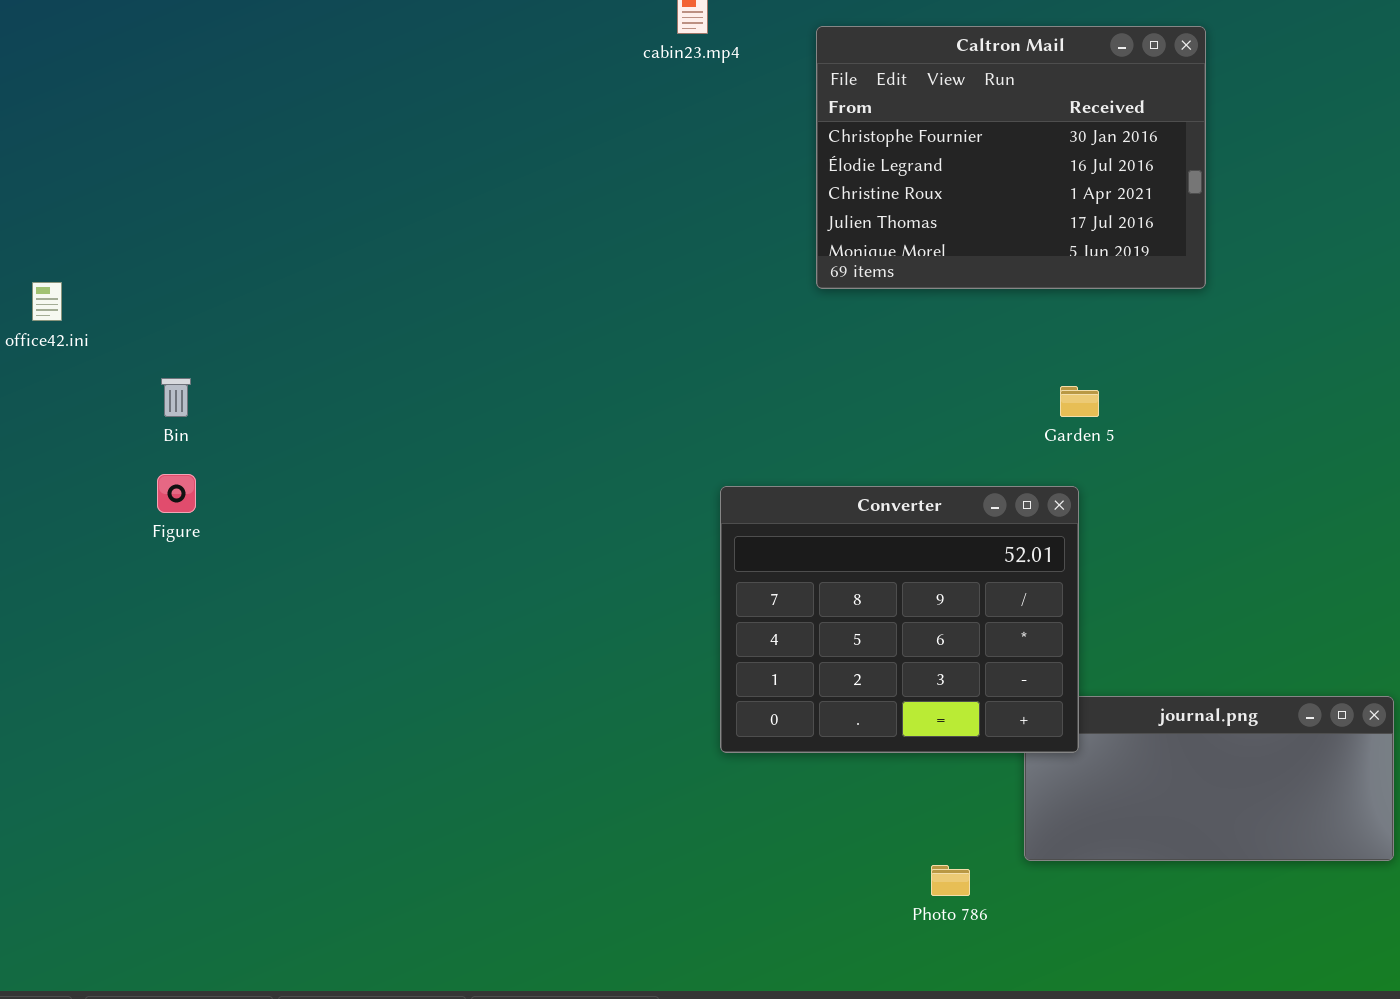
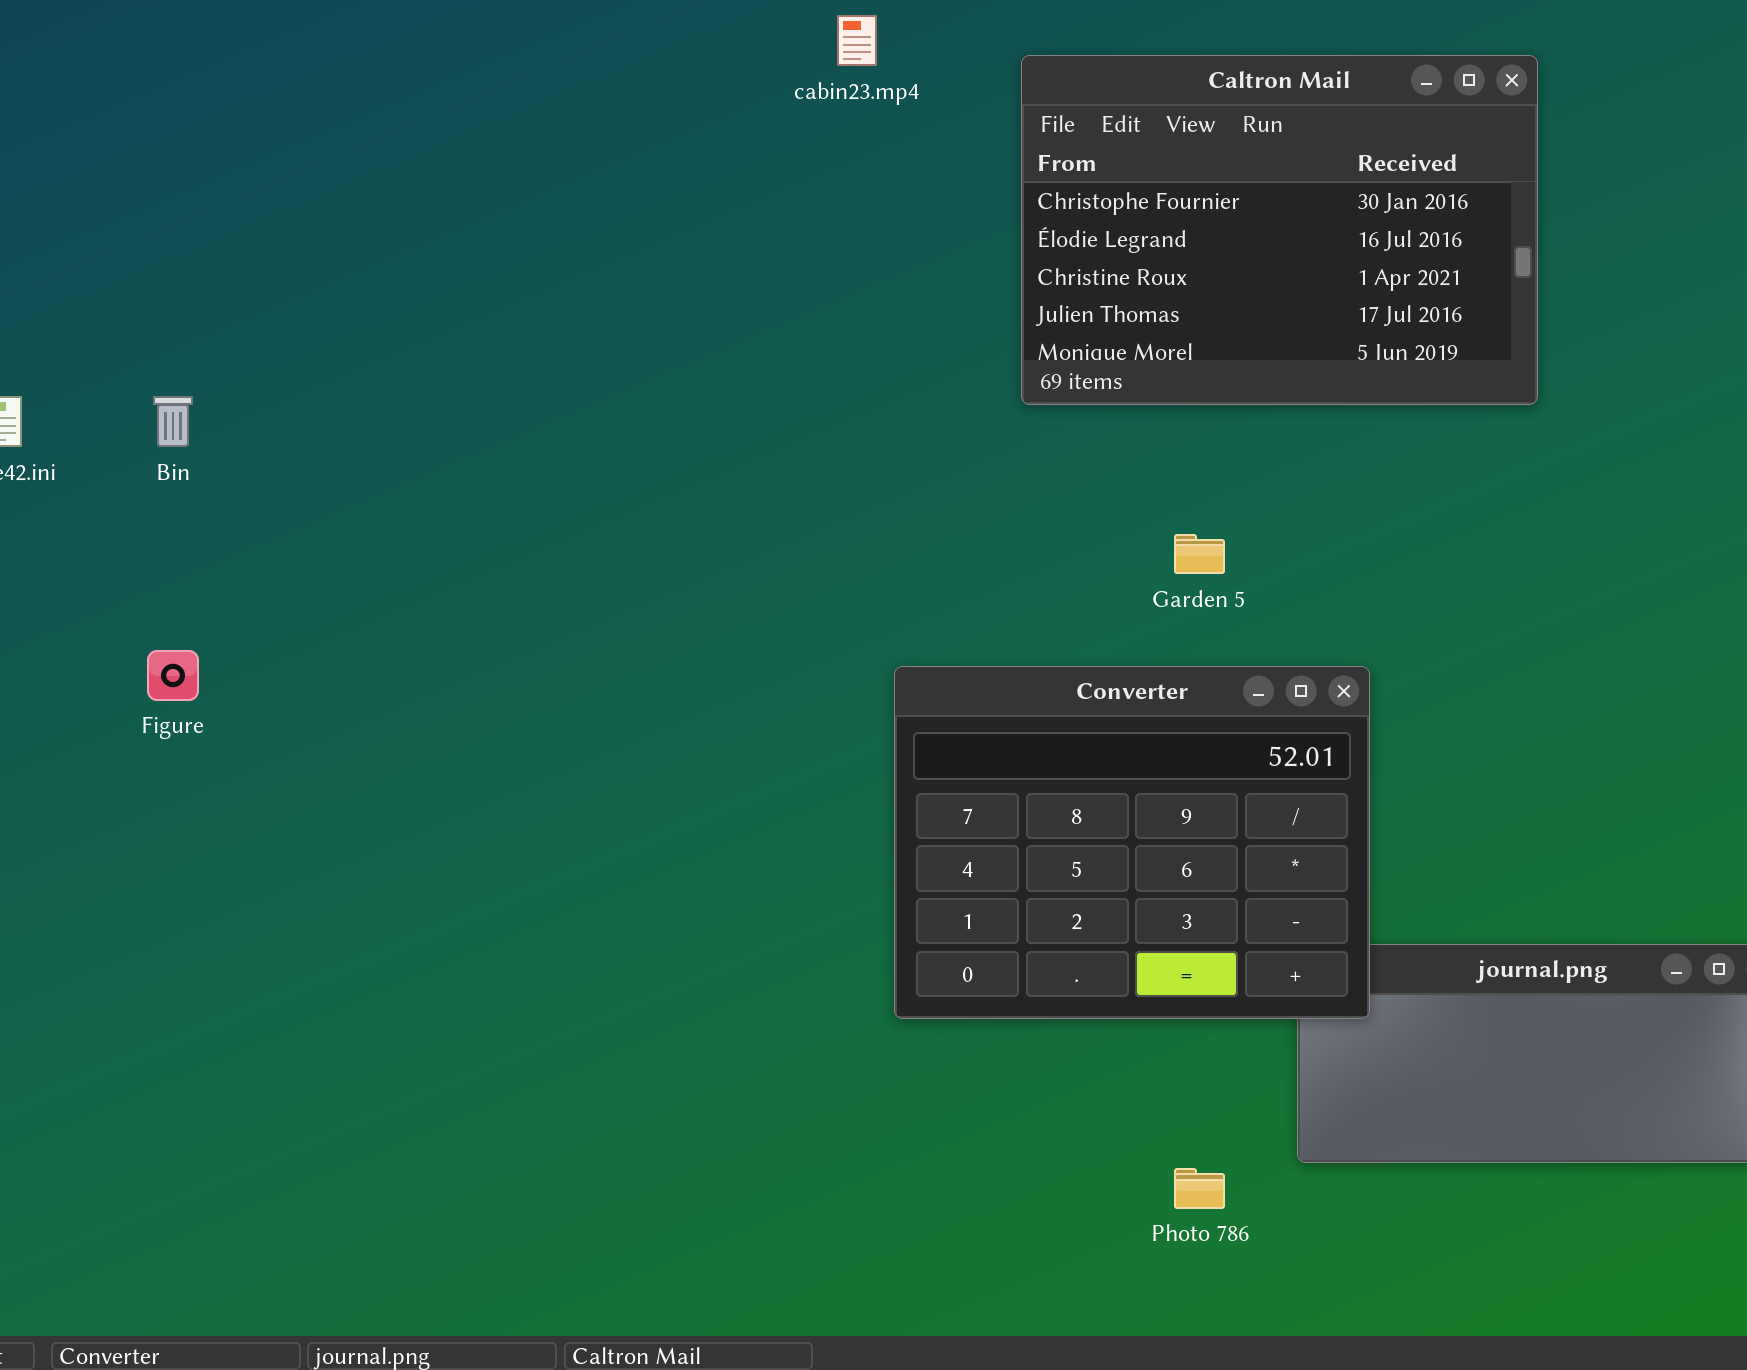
Bin: [161,378,191,417] -> [153,396,193,447], moved
Garden 5: [1060,386,1099,417] -> [1174,534,1225,574], moved

